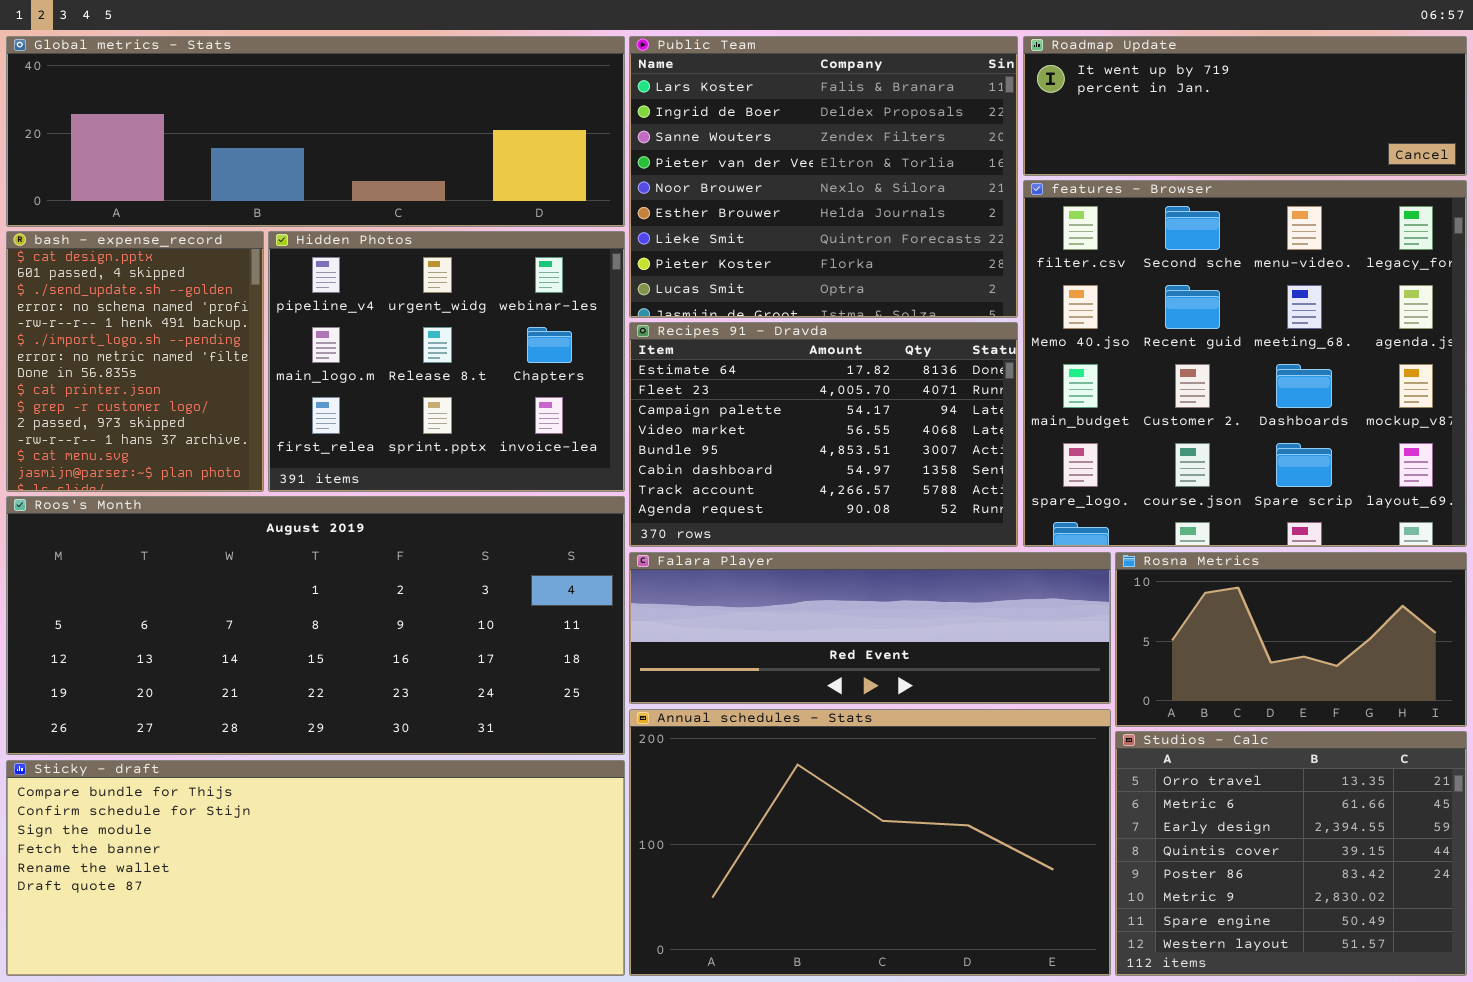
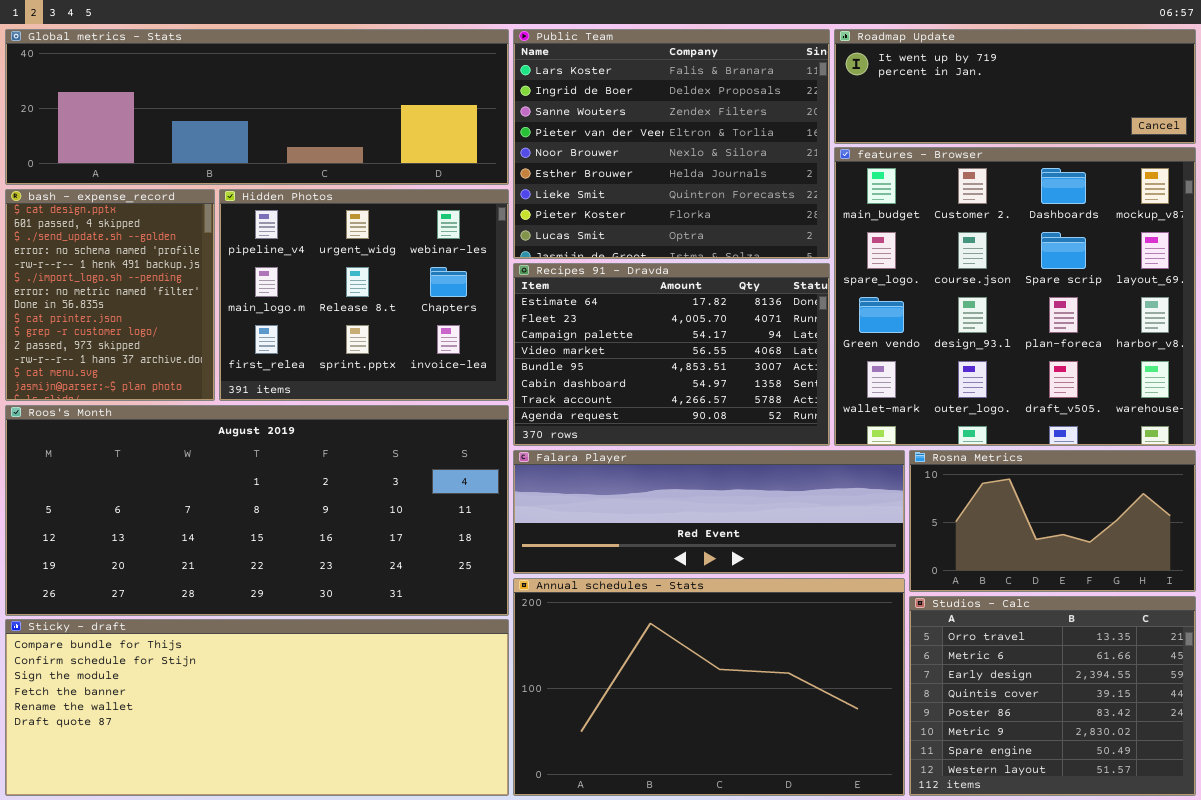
features - Browser: [1023,180,1467,547] -> [834,147,1196,446], scrolled down 2 rows

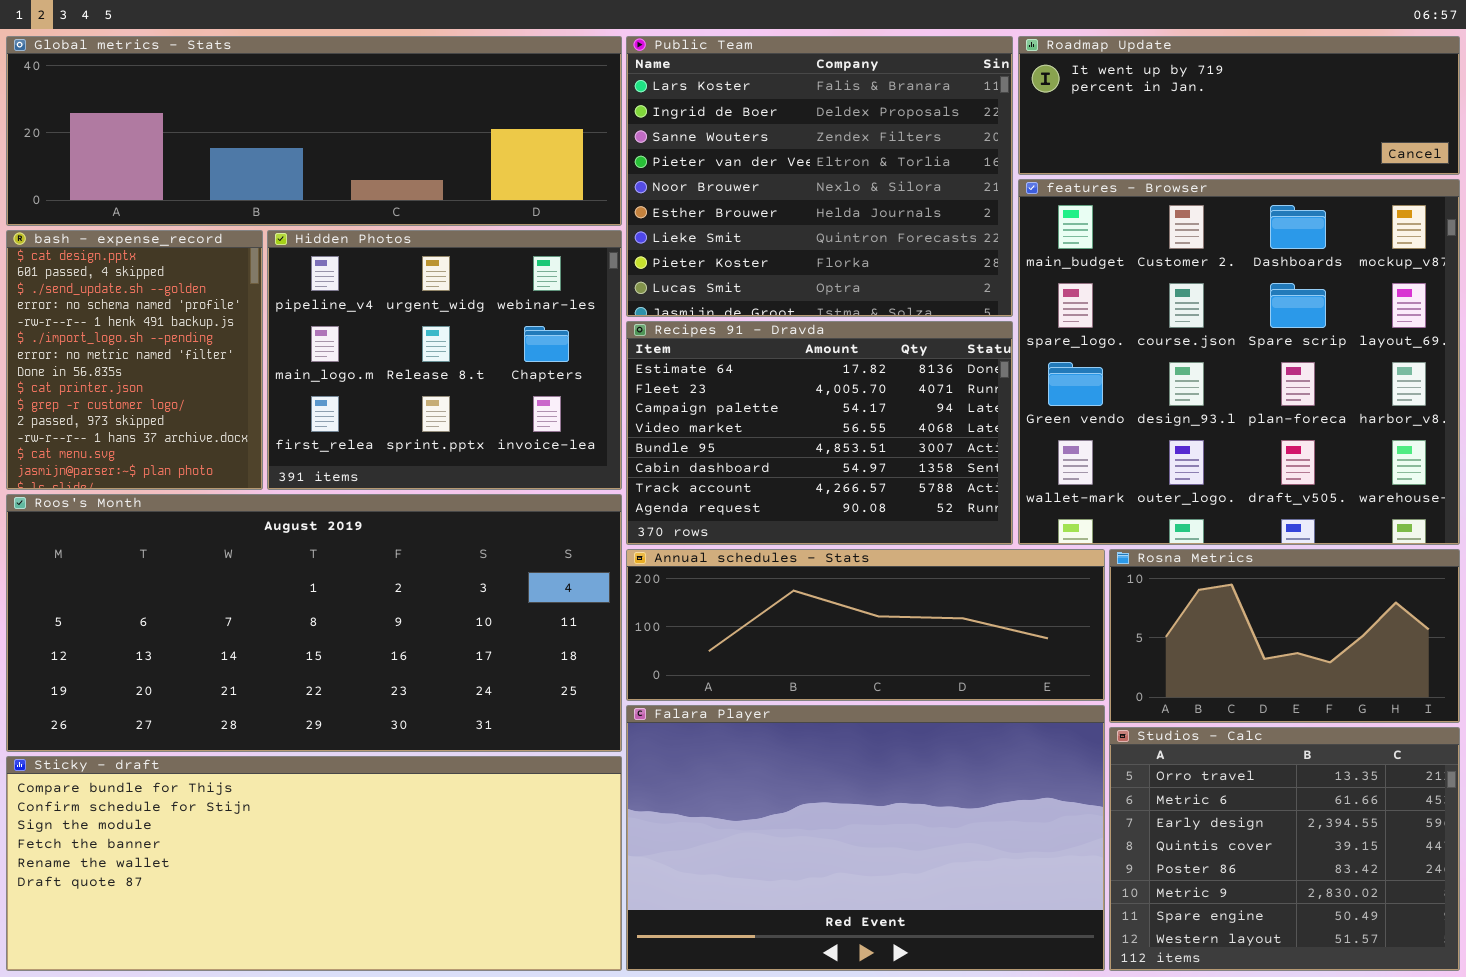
Falara Player: [513,450,905,574] -> [626,705,1105,971], moved, resized
Annual schedules - Stats: [513,578,905,796] -> [626,549,1105,701], moved, resized

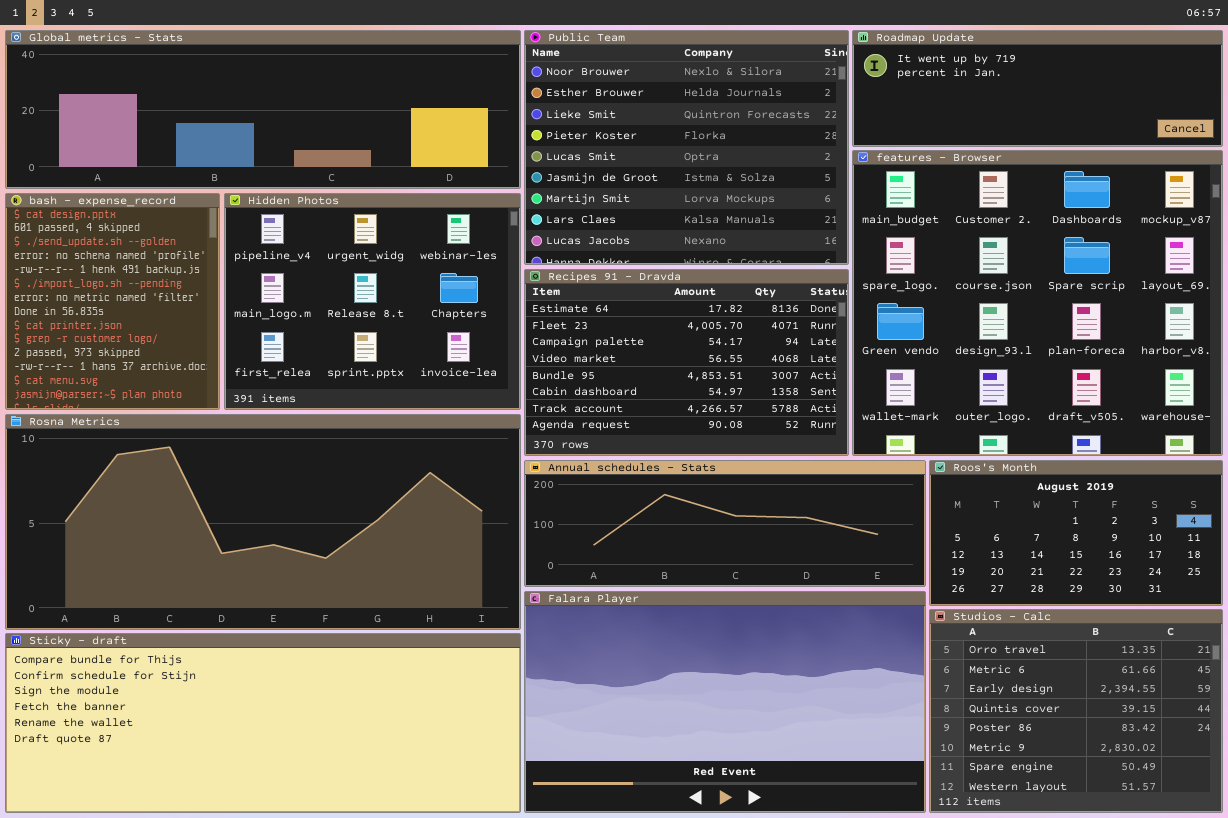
Public Team: [626,36,1013,317] -> [524,30,849,265], scrolled down 4 rows
Roos's Month: [6,494,622,752] -> [929,460,1223,606], moved, resized
Rosna Metrics: [1109,549,1460,723] -> [5,414,521,630], moved, resized

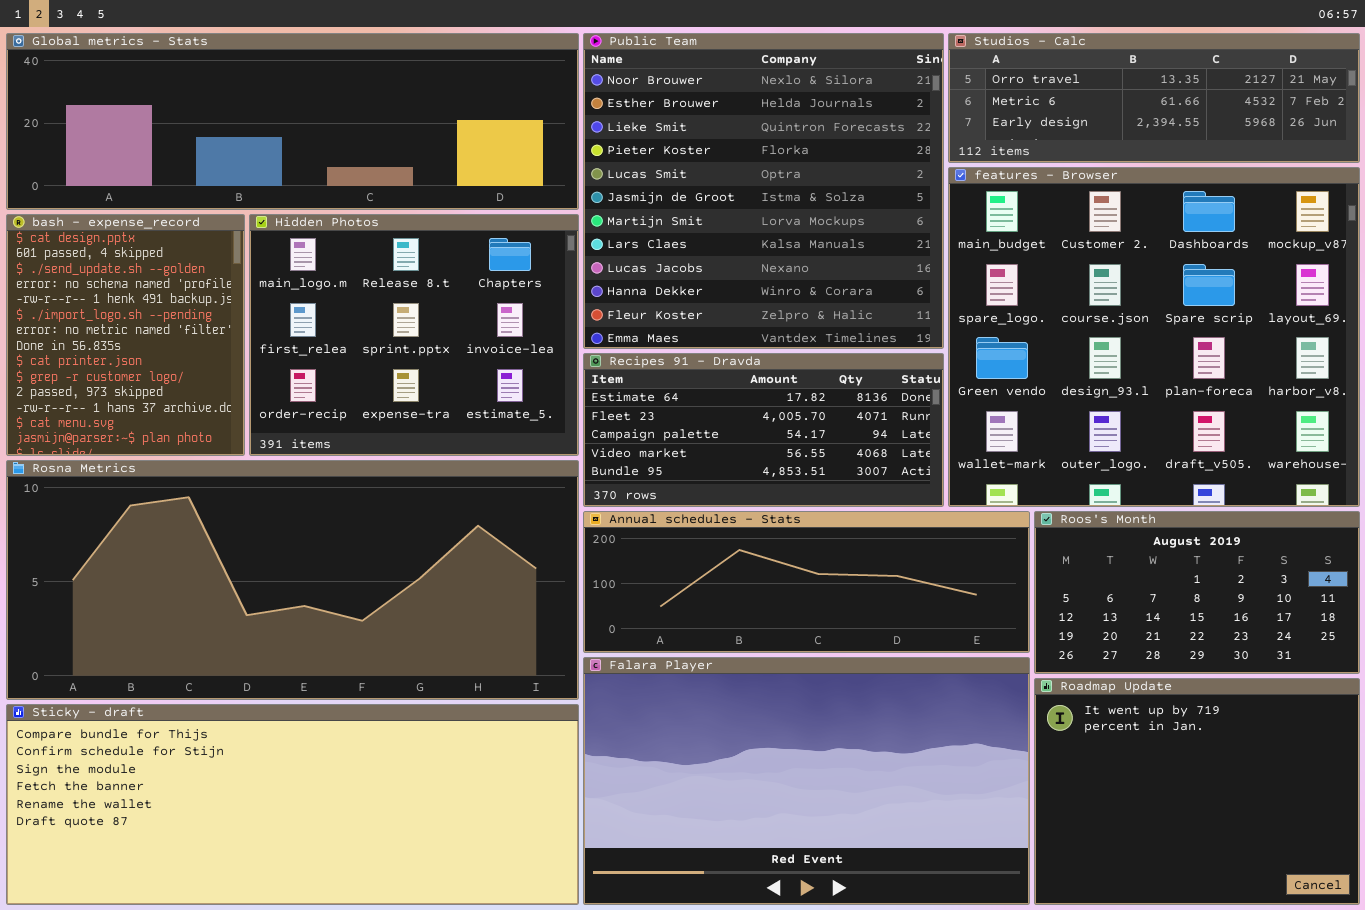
Public Team: [524,30,849,265] -> [583,33,944,349], resized
Roadmap Update: [852,30,1223,147] -> [1034,678,1360,905], moved, resized
Hidden Photos: [224,193,521,410] -> [249,214,579,456], scrolled down 1 row
Recipes 91 - Dravda: [524,269,849,456] -> [583,353,944,507], resized
Studios - Calc: [929,609,1223,813] -> [948,33,1360,163], moved, resized

